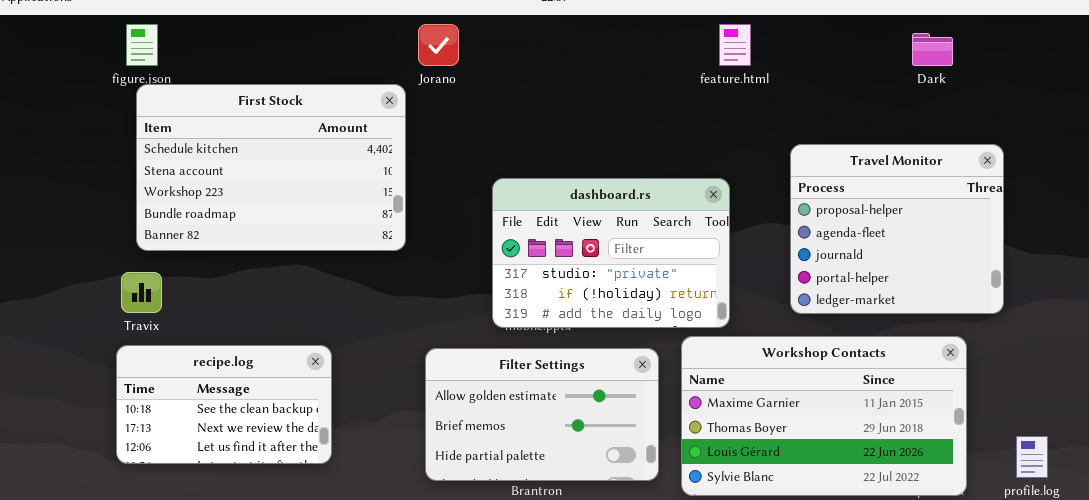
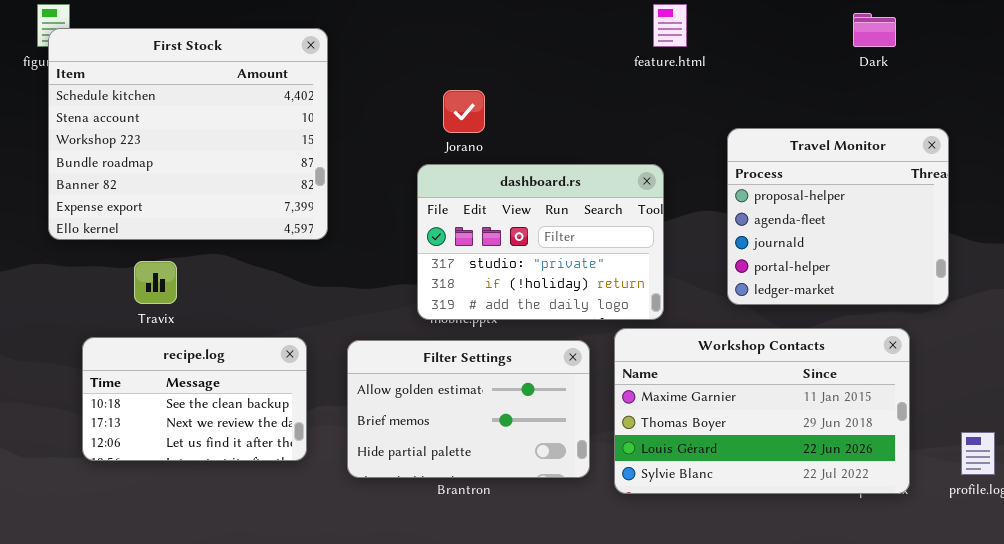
Jorano: [418,24,459,66] -> [443,90,485,133], moved
First Stock: [136,84,406,251] -> [48,28,328,240], resized
Travix: [121,272,162,313] -> [134,261,177,304], moved
recipe.log: [116,345,332,464] -> [82,337,307,461], moved

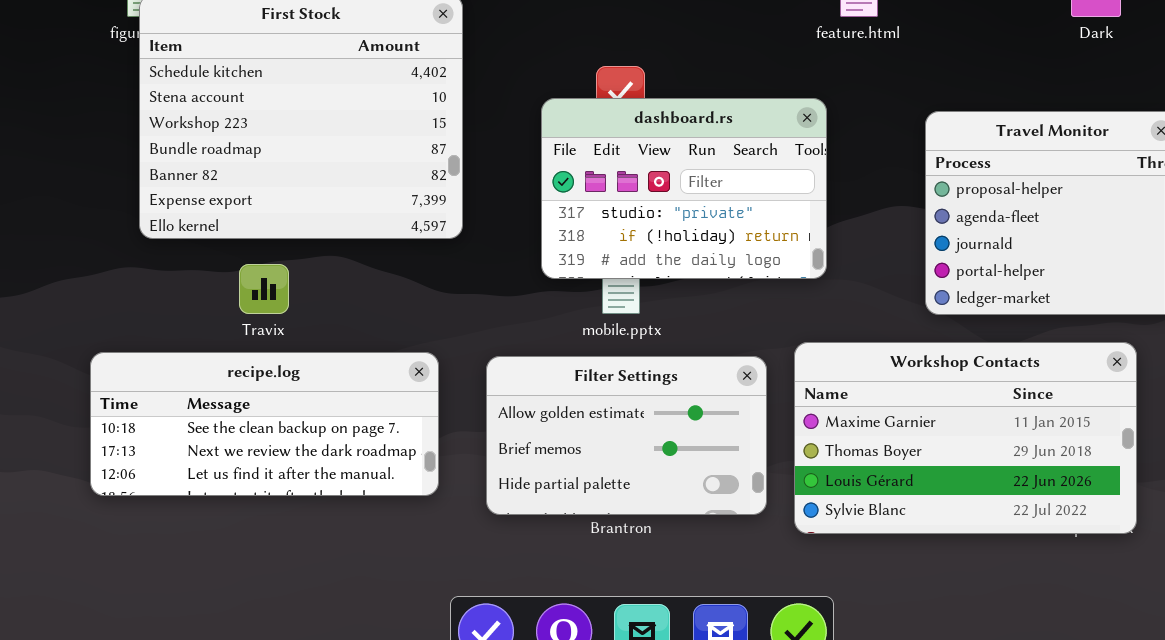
dashboard.rs: [417,164,664,320] -> [541,98,827,279], moved
recipe.log: [82,337,307,461] -> [90,352,439,496], resized

